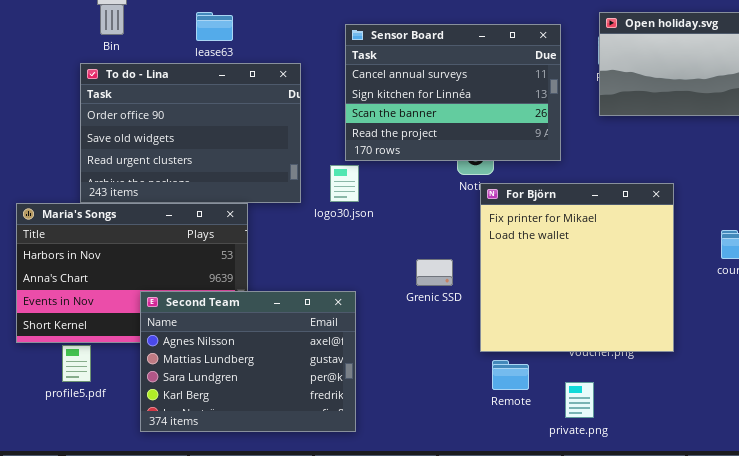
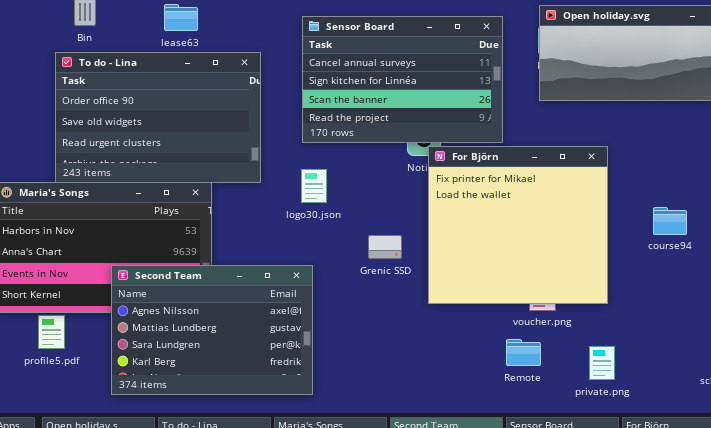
logo30.json: [330,165,359,202] -> [301,169,327,203], moved
For Björn: [480,183,674,352] -> [428,146,608,304], moved
Remote: [492,360,529,390] -> [506,339,541,366], moved
private.png: [565,382,594,418] -> [589,346,615,380], moved

